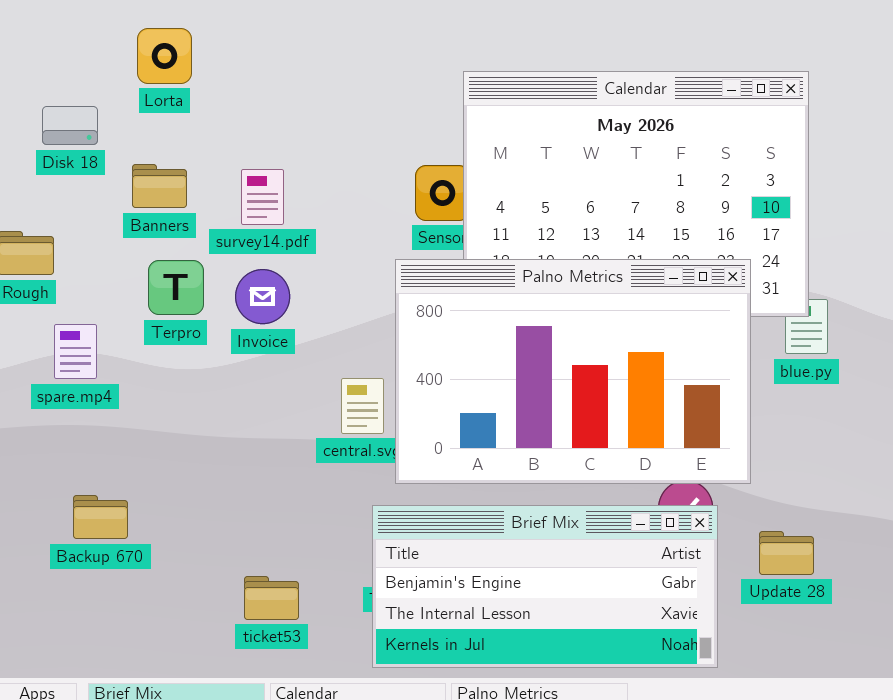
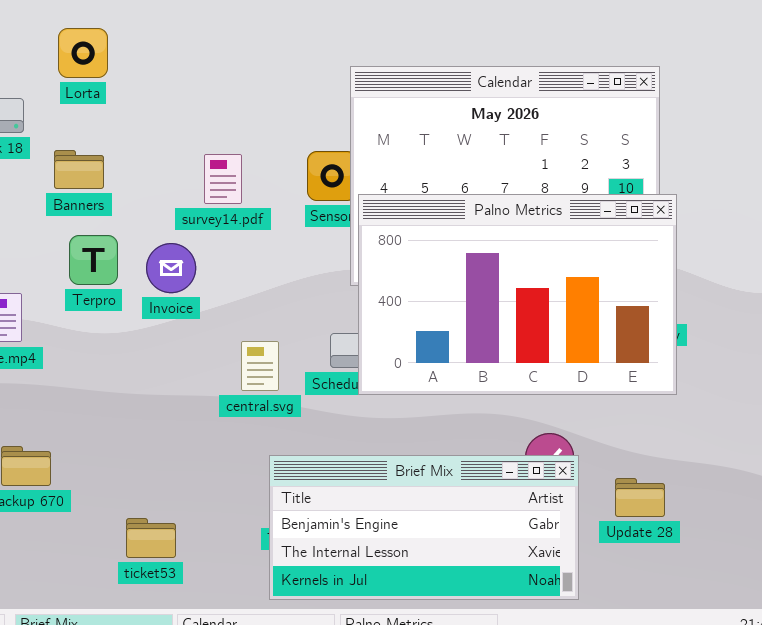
survey14.pdf: [241,169,284,225] -> [204,154,242,204], moved
Palno Metrics: [395,259,751,484] -> [358,194,677,395], moved
ticket53: [244,576,299,620] -> [126,518,176,558], moved

